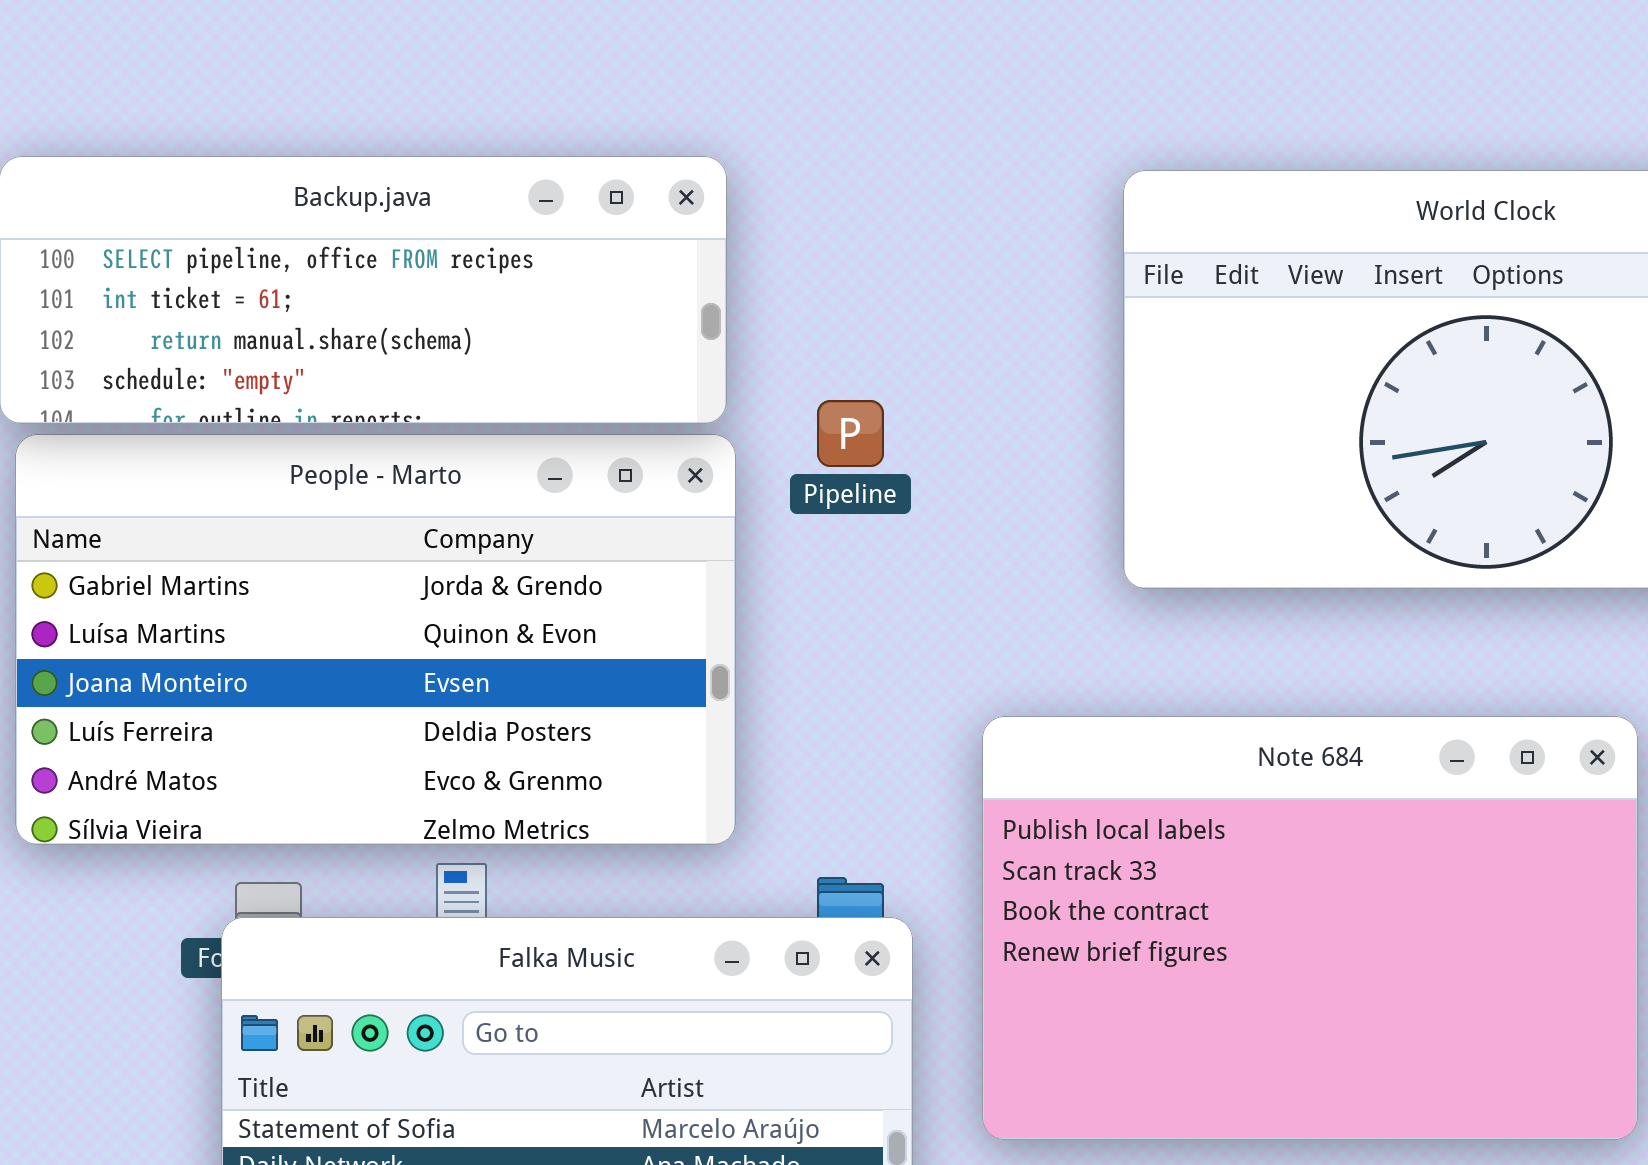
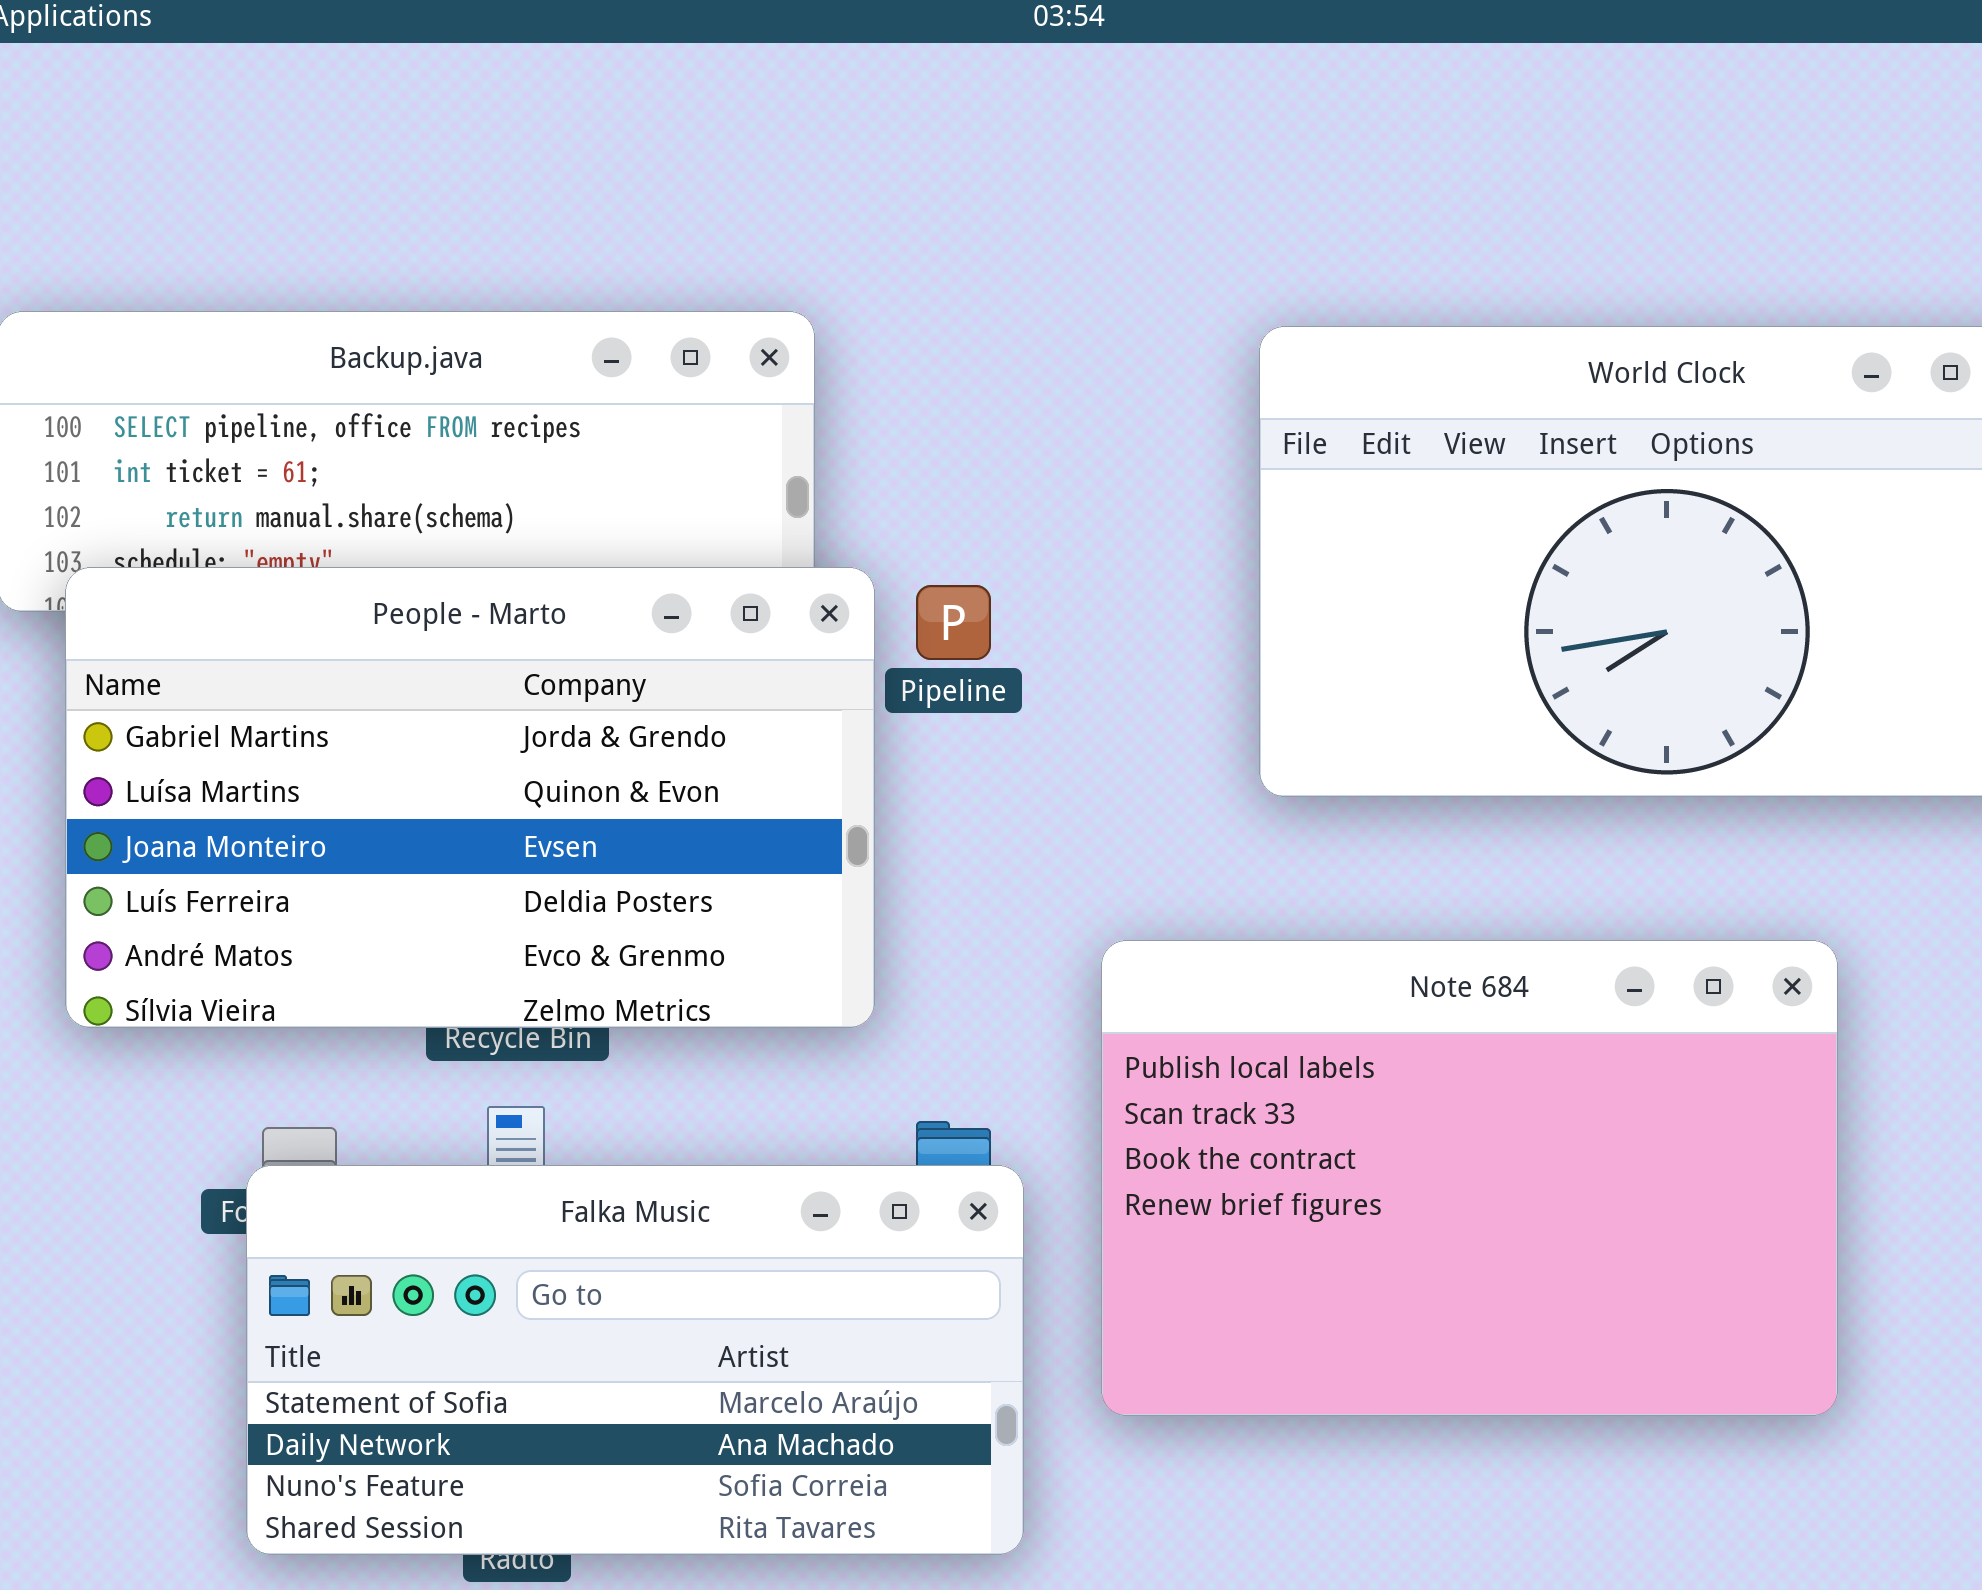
People - Marto: [15,434,736,845] -> [65,567,875,1028], moved

